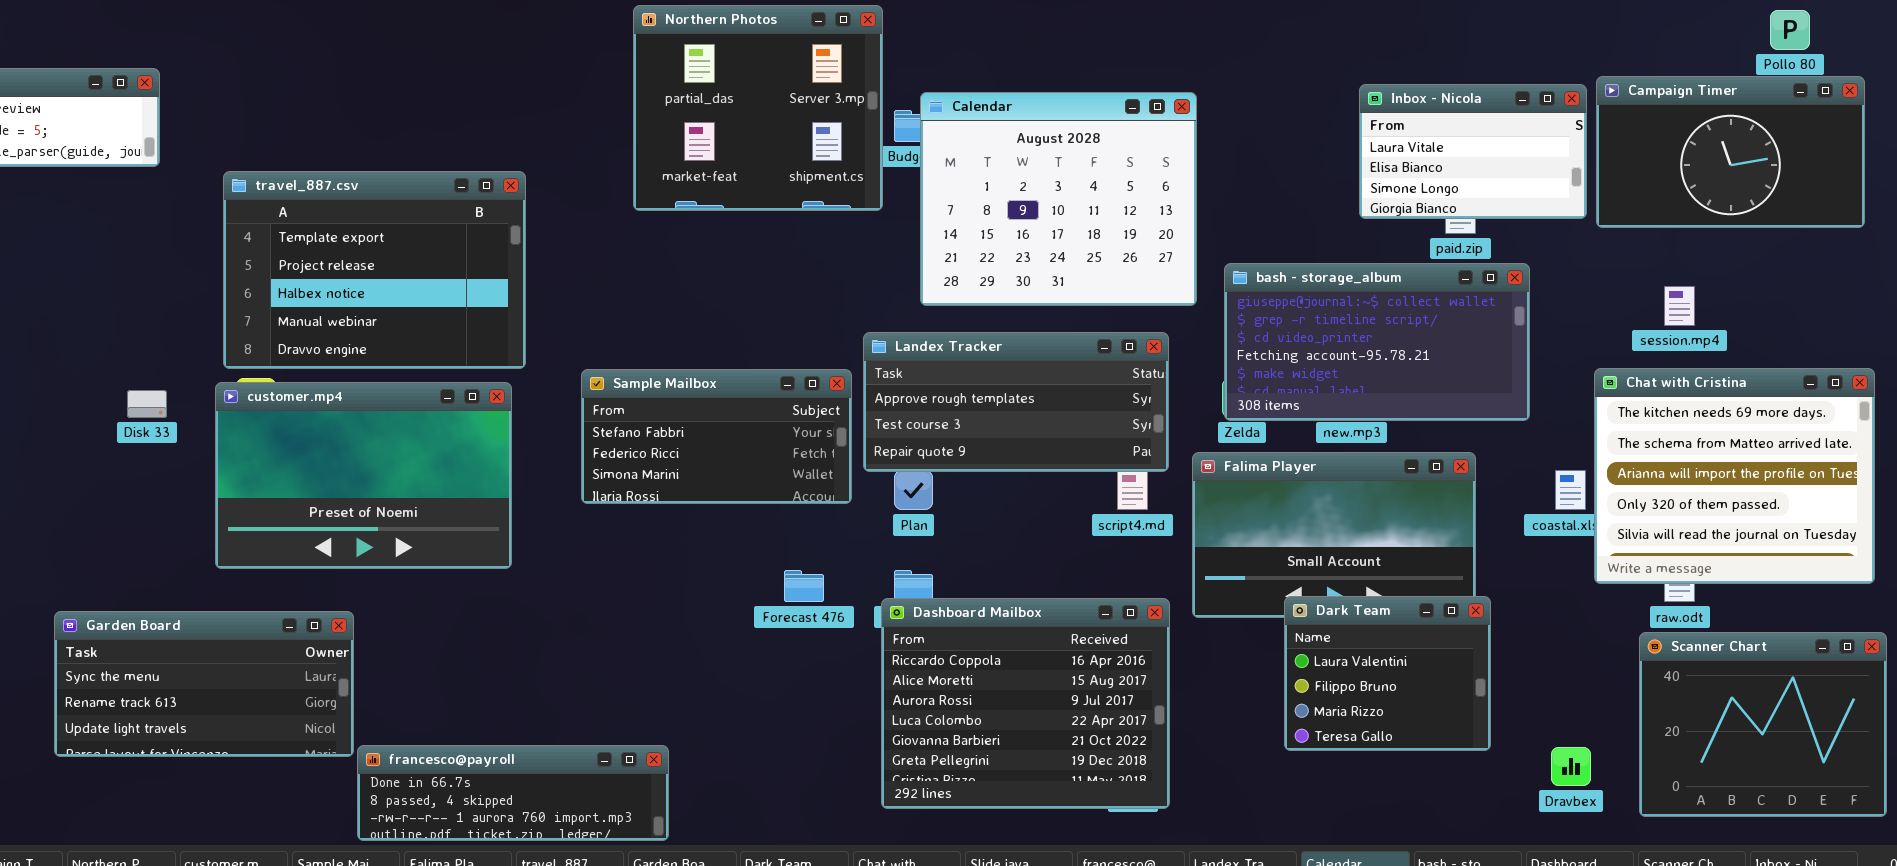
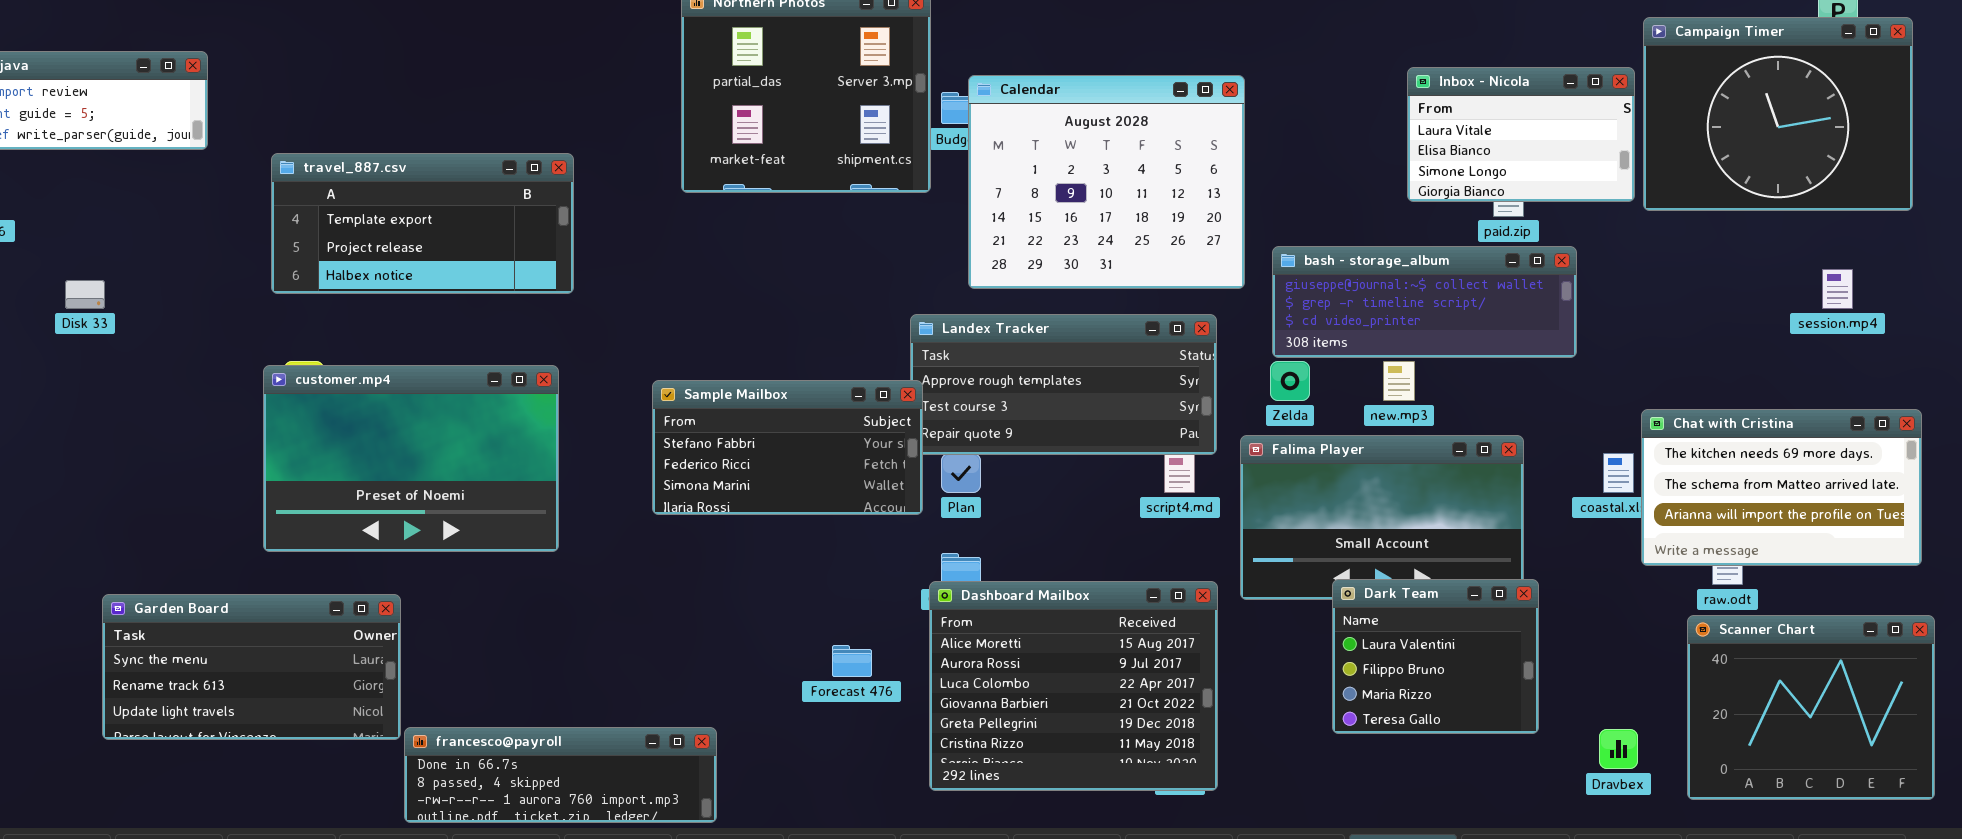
Campaign Timer: [1596,76,1865,228] -> [1643,17,1913,211], resized
travel_887.csv: [223,171,526,369] -> [271,153,574,294], resized
bash - storage_album: [1224,263,1530,421] -> [1272,246,1577,358], resized
session.mp4: [1664,286,1695,326] -> [1822,269,1853,309], moved
Chat with Cristina: [1594,368,1875,584] -> [1641,409,1922,566], resized
Sample Mailbox: [581,369,852,504] -> [652,380,923,515], moved
Disk 33: [127,390,167,418] -> [65,280,105,309], moved
Forecast 476: [784,570,824,602] -> [832,645,872,677], moved
Dashboard Mailbox: [881,598,1170,809] -> [929,581,1218,791], scrolled down 1 row

